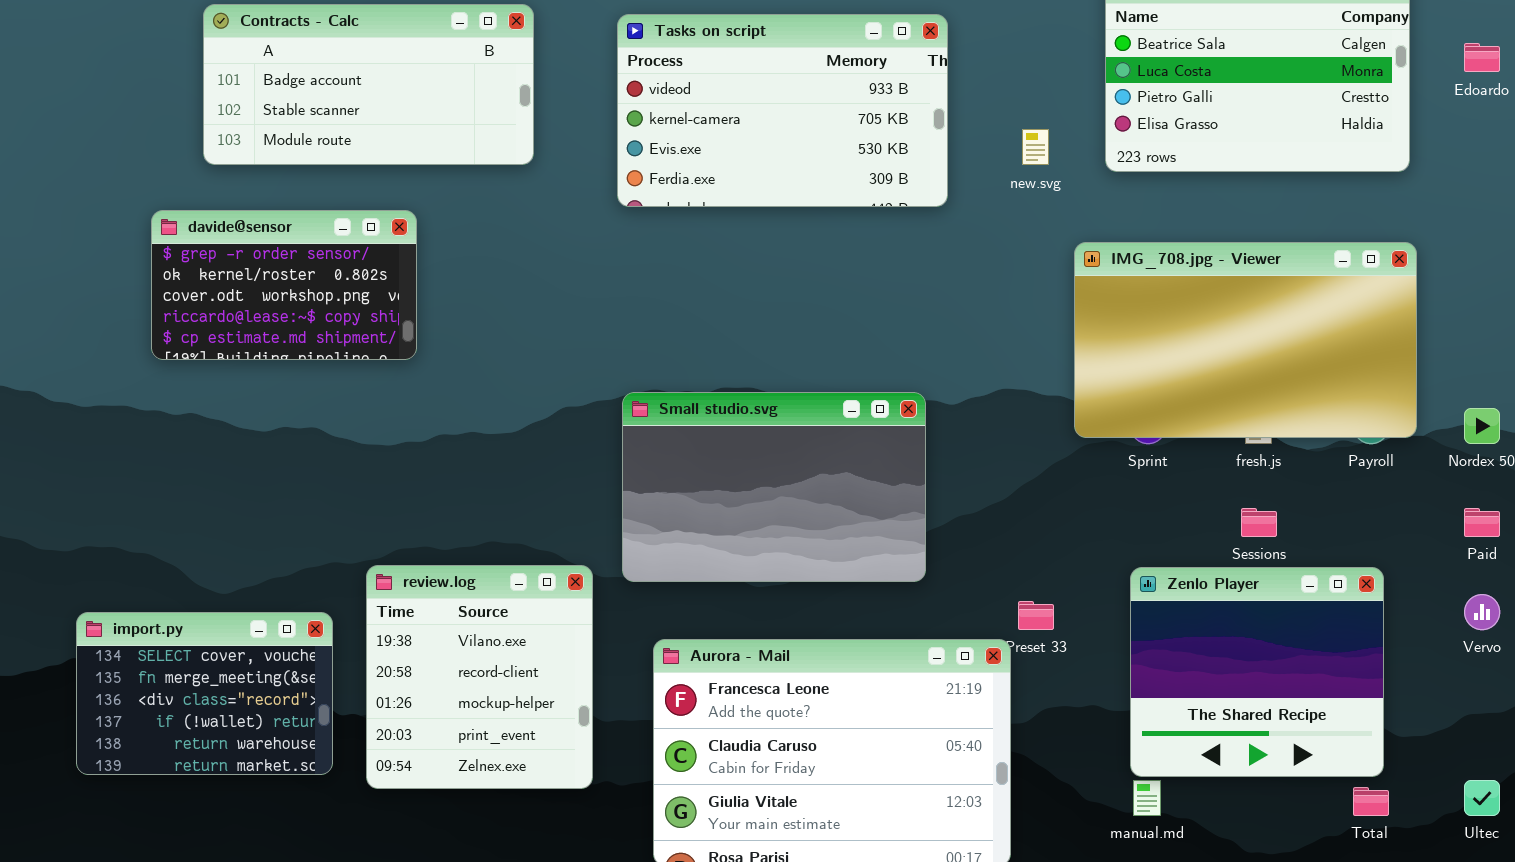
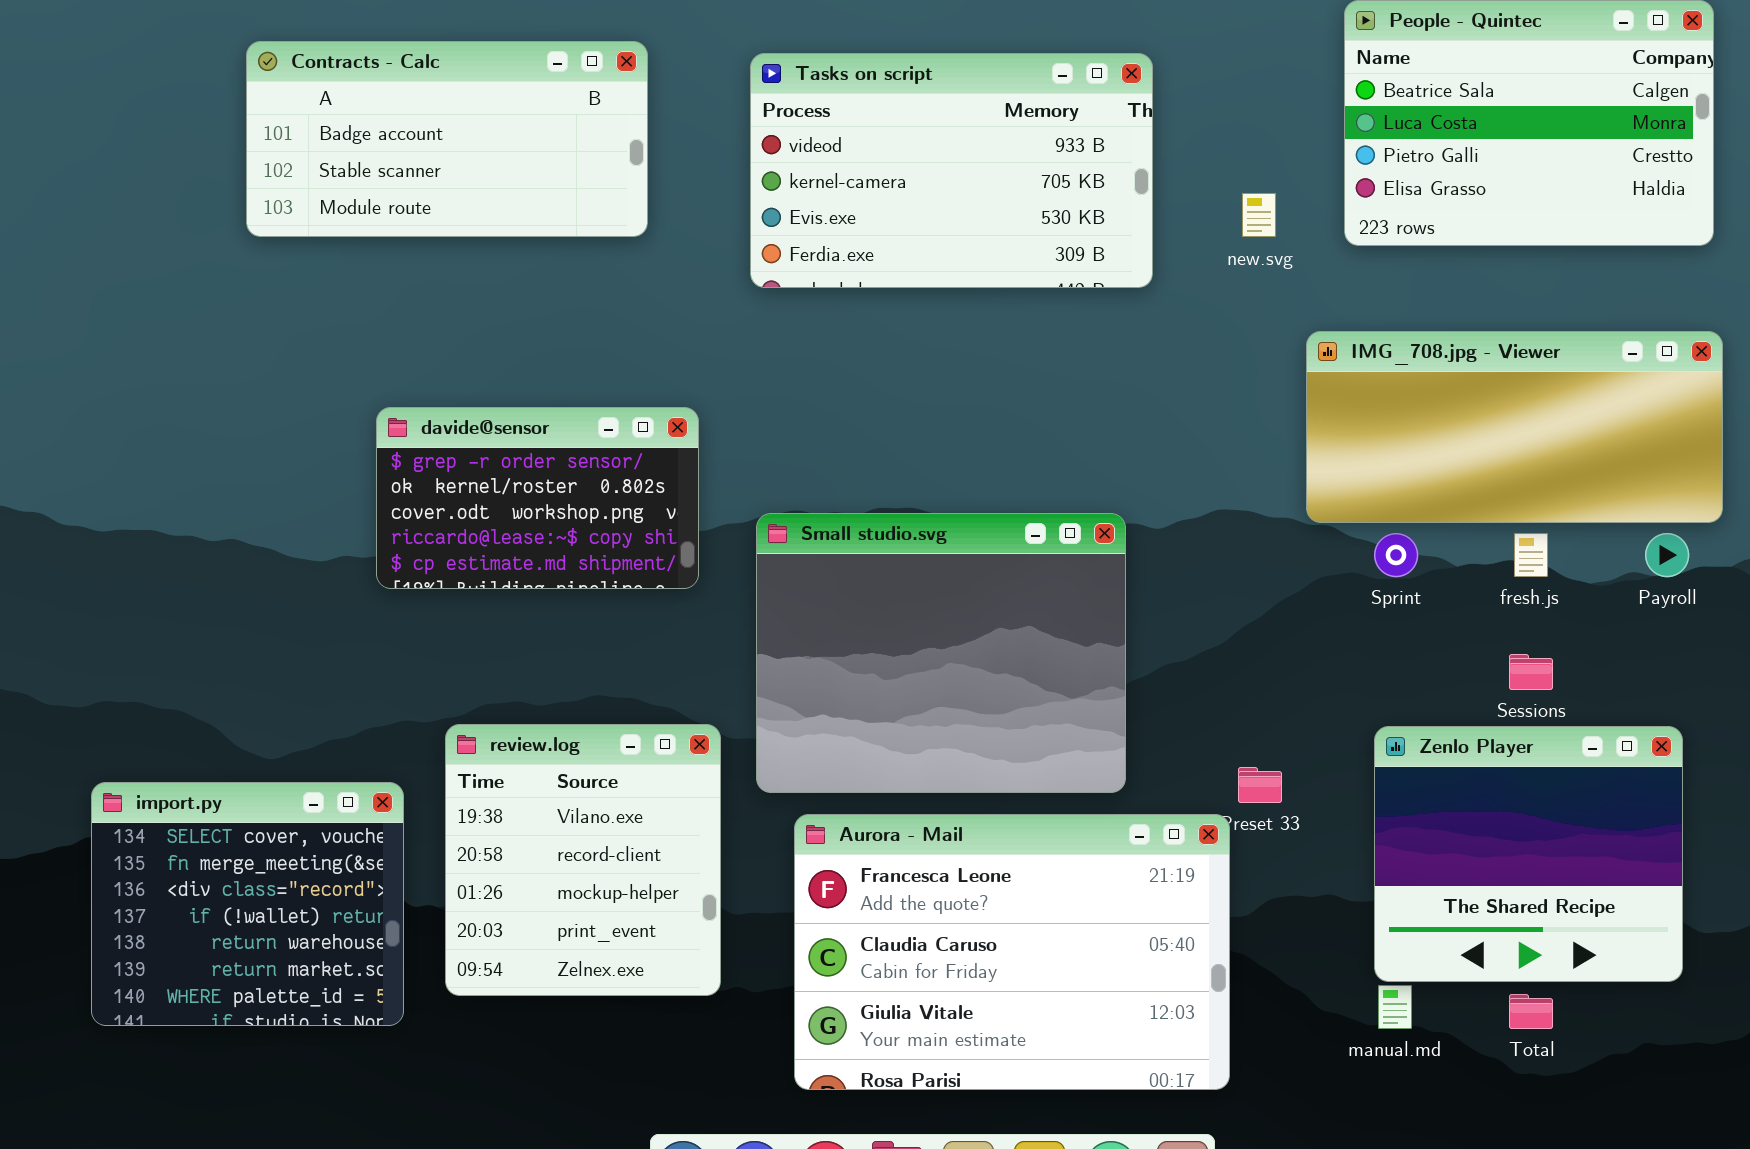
davide@sensor: [151,210,417,360] -> [376,407,699,589], moved
IMG_708.jpg - Viewer: [1074,242,1417,438] -> [1306,331,1723,523], resized
Small studio.svg: [622,392,926,582] -> [756,513,1126,793], resized
import.py: [76,612,333,775] -> [91,782,404,1026], resized
Total: [1353,787,1389,816] -> [1509,994,1553,1029], moved

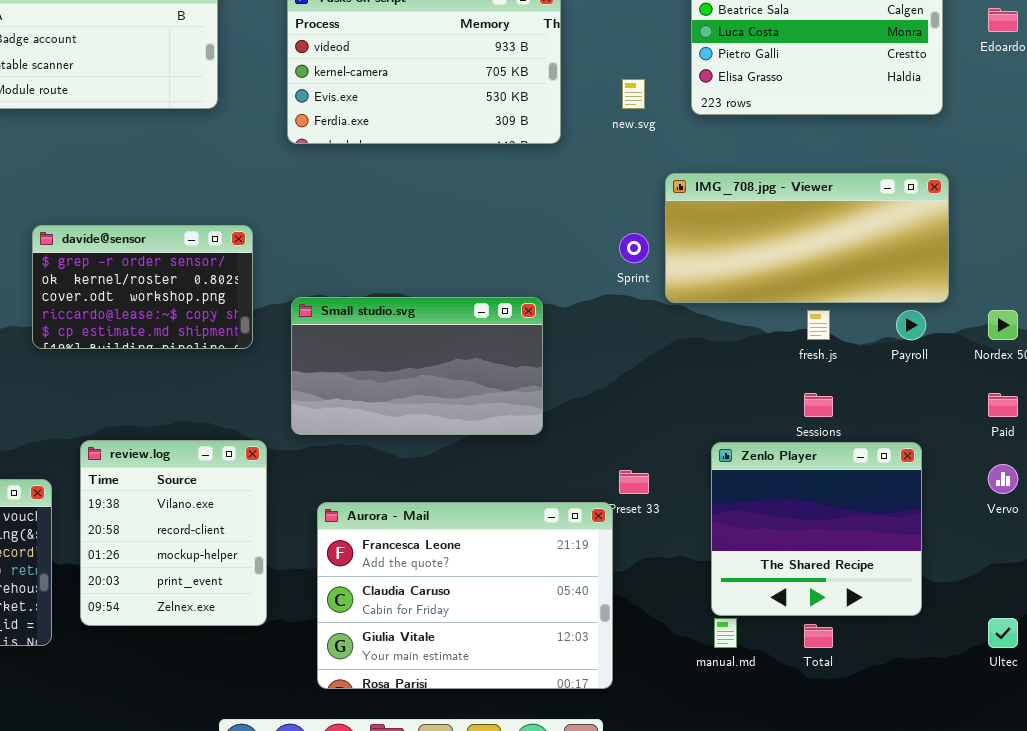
Small studio.svg: [756,513,1126,793] -> [291,297,543,435], resized
Sprint: [1374,533,1418,577] -> [619,233,649,263], moved

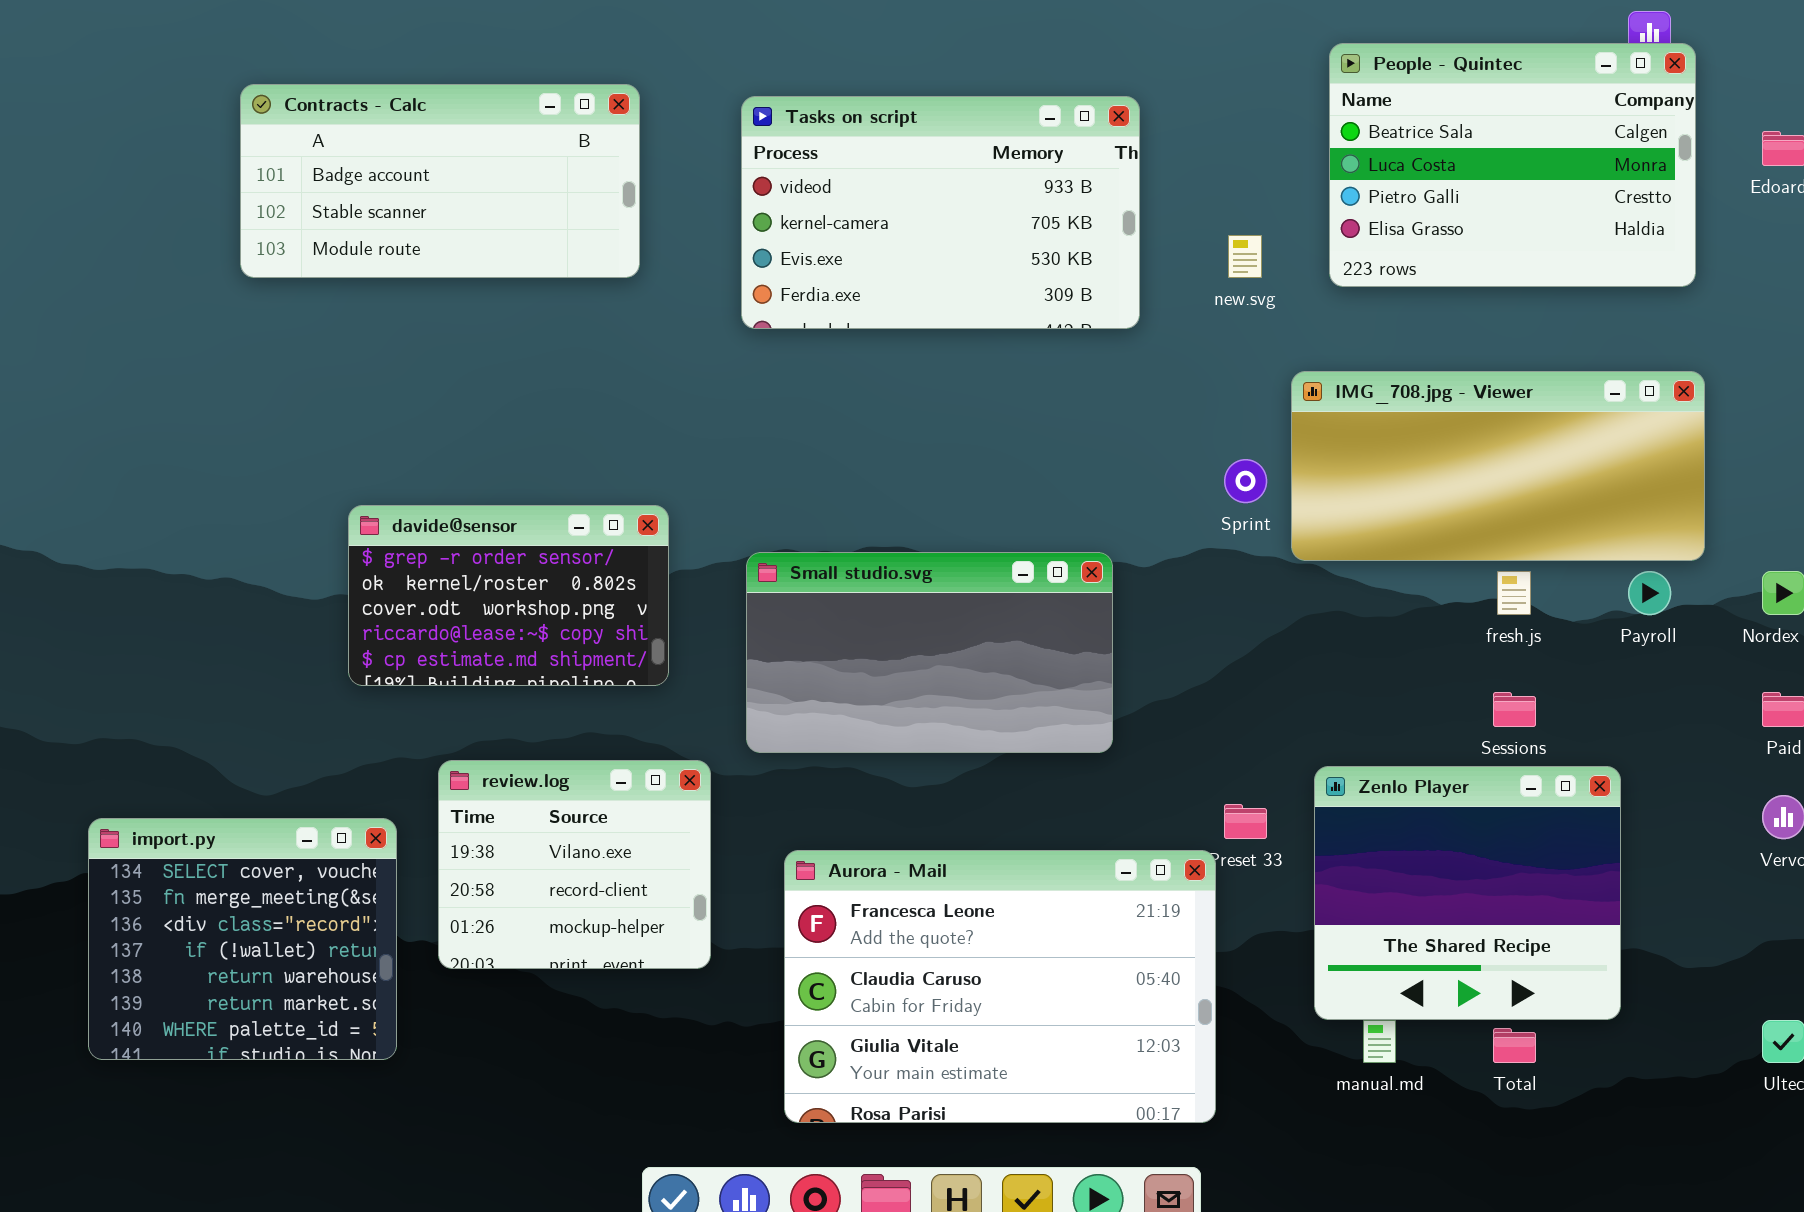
davide@sensor: [32,225,253,349] -> [348,505,669,686], moved
review.log: [80,440,267,626] -> [438,760,711,969], resized
Zenlo Player: [711,442,922,616] -> [1314,766,1621,1020], moved

